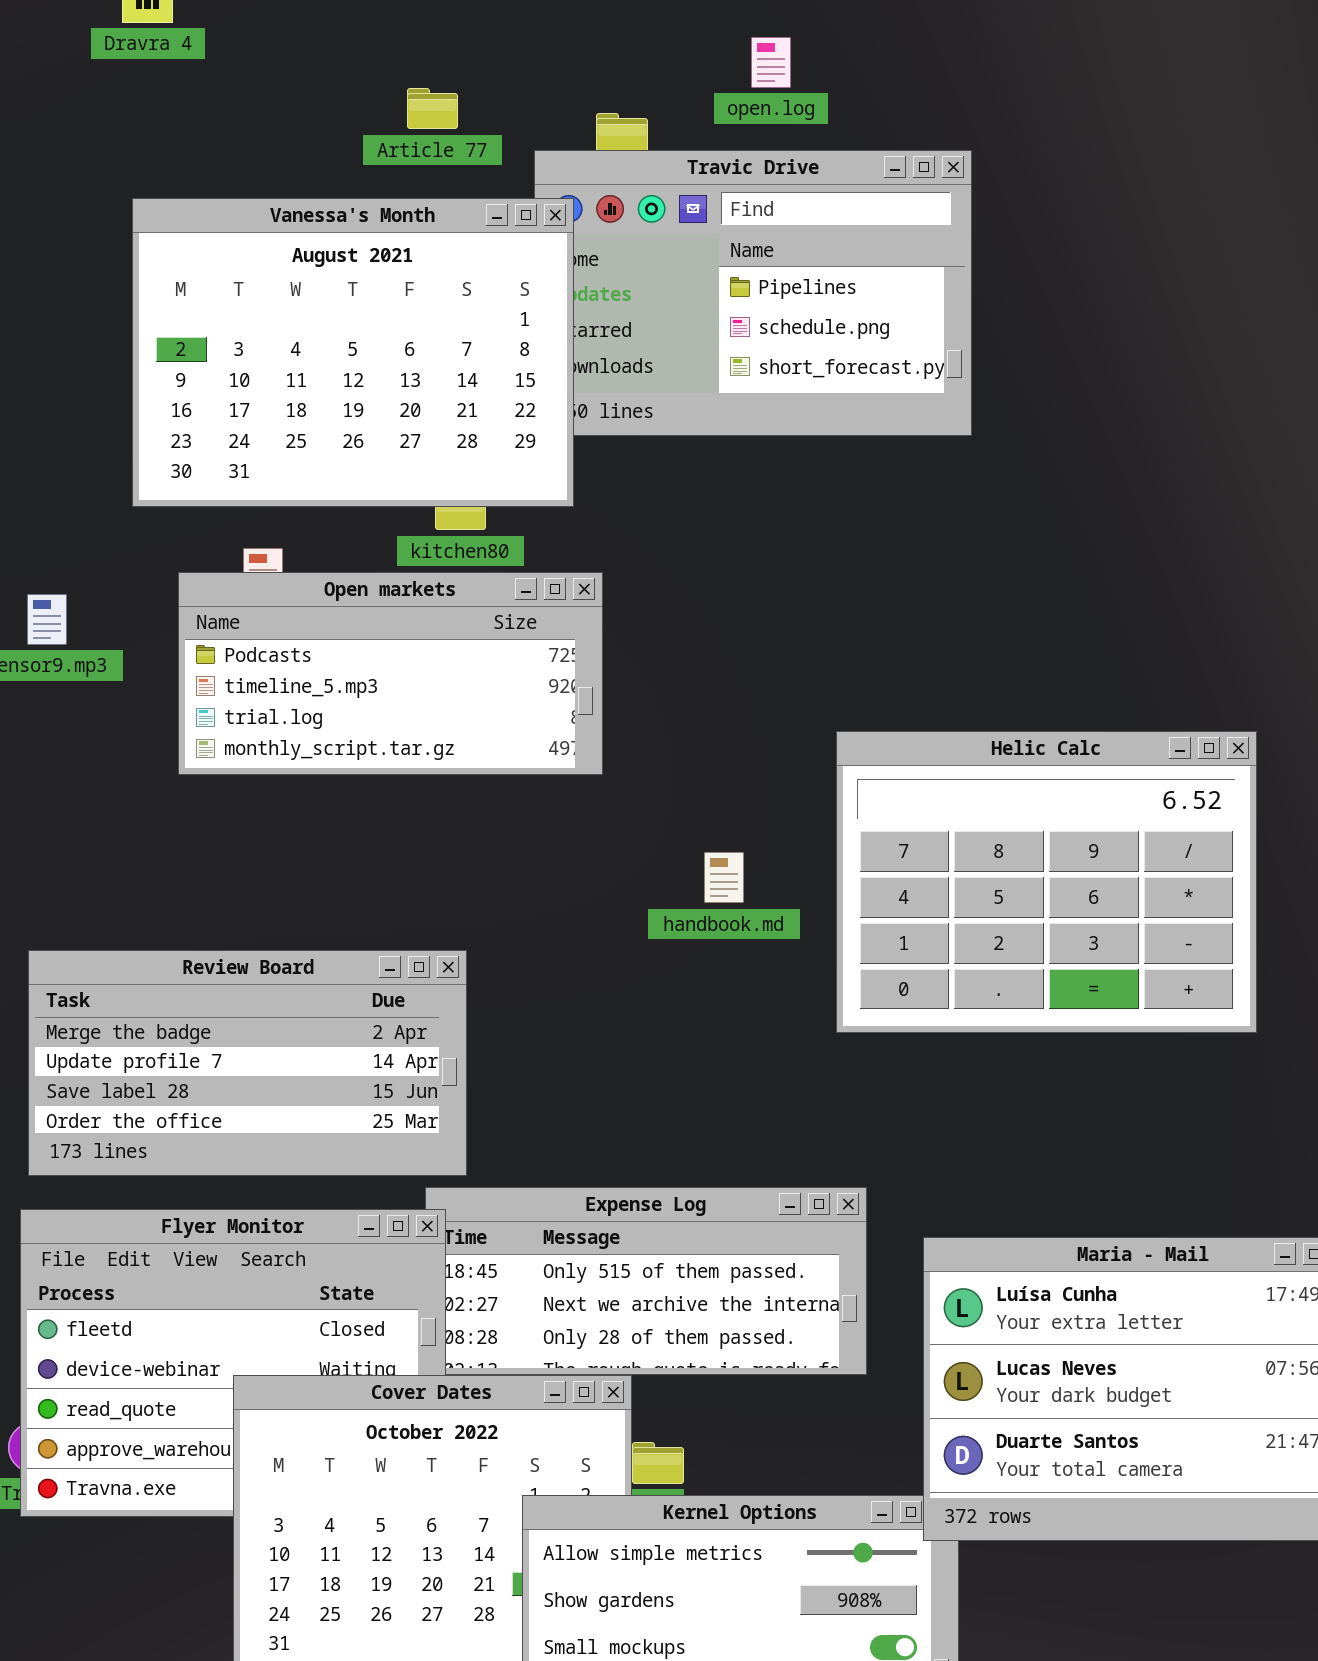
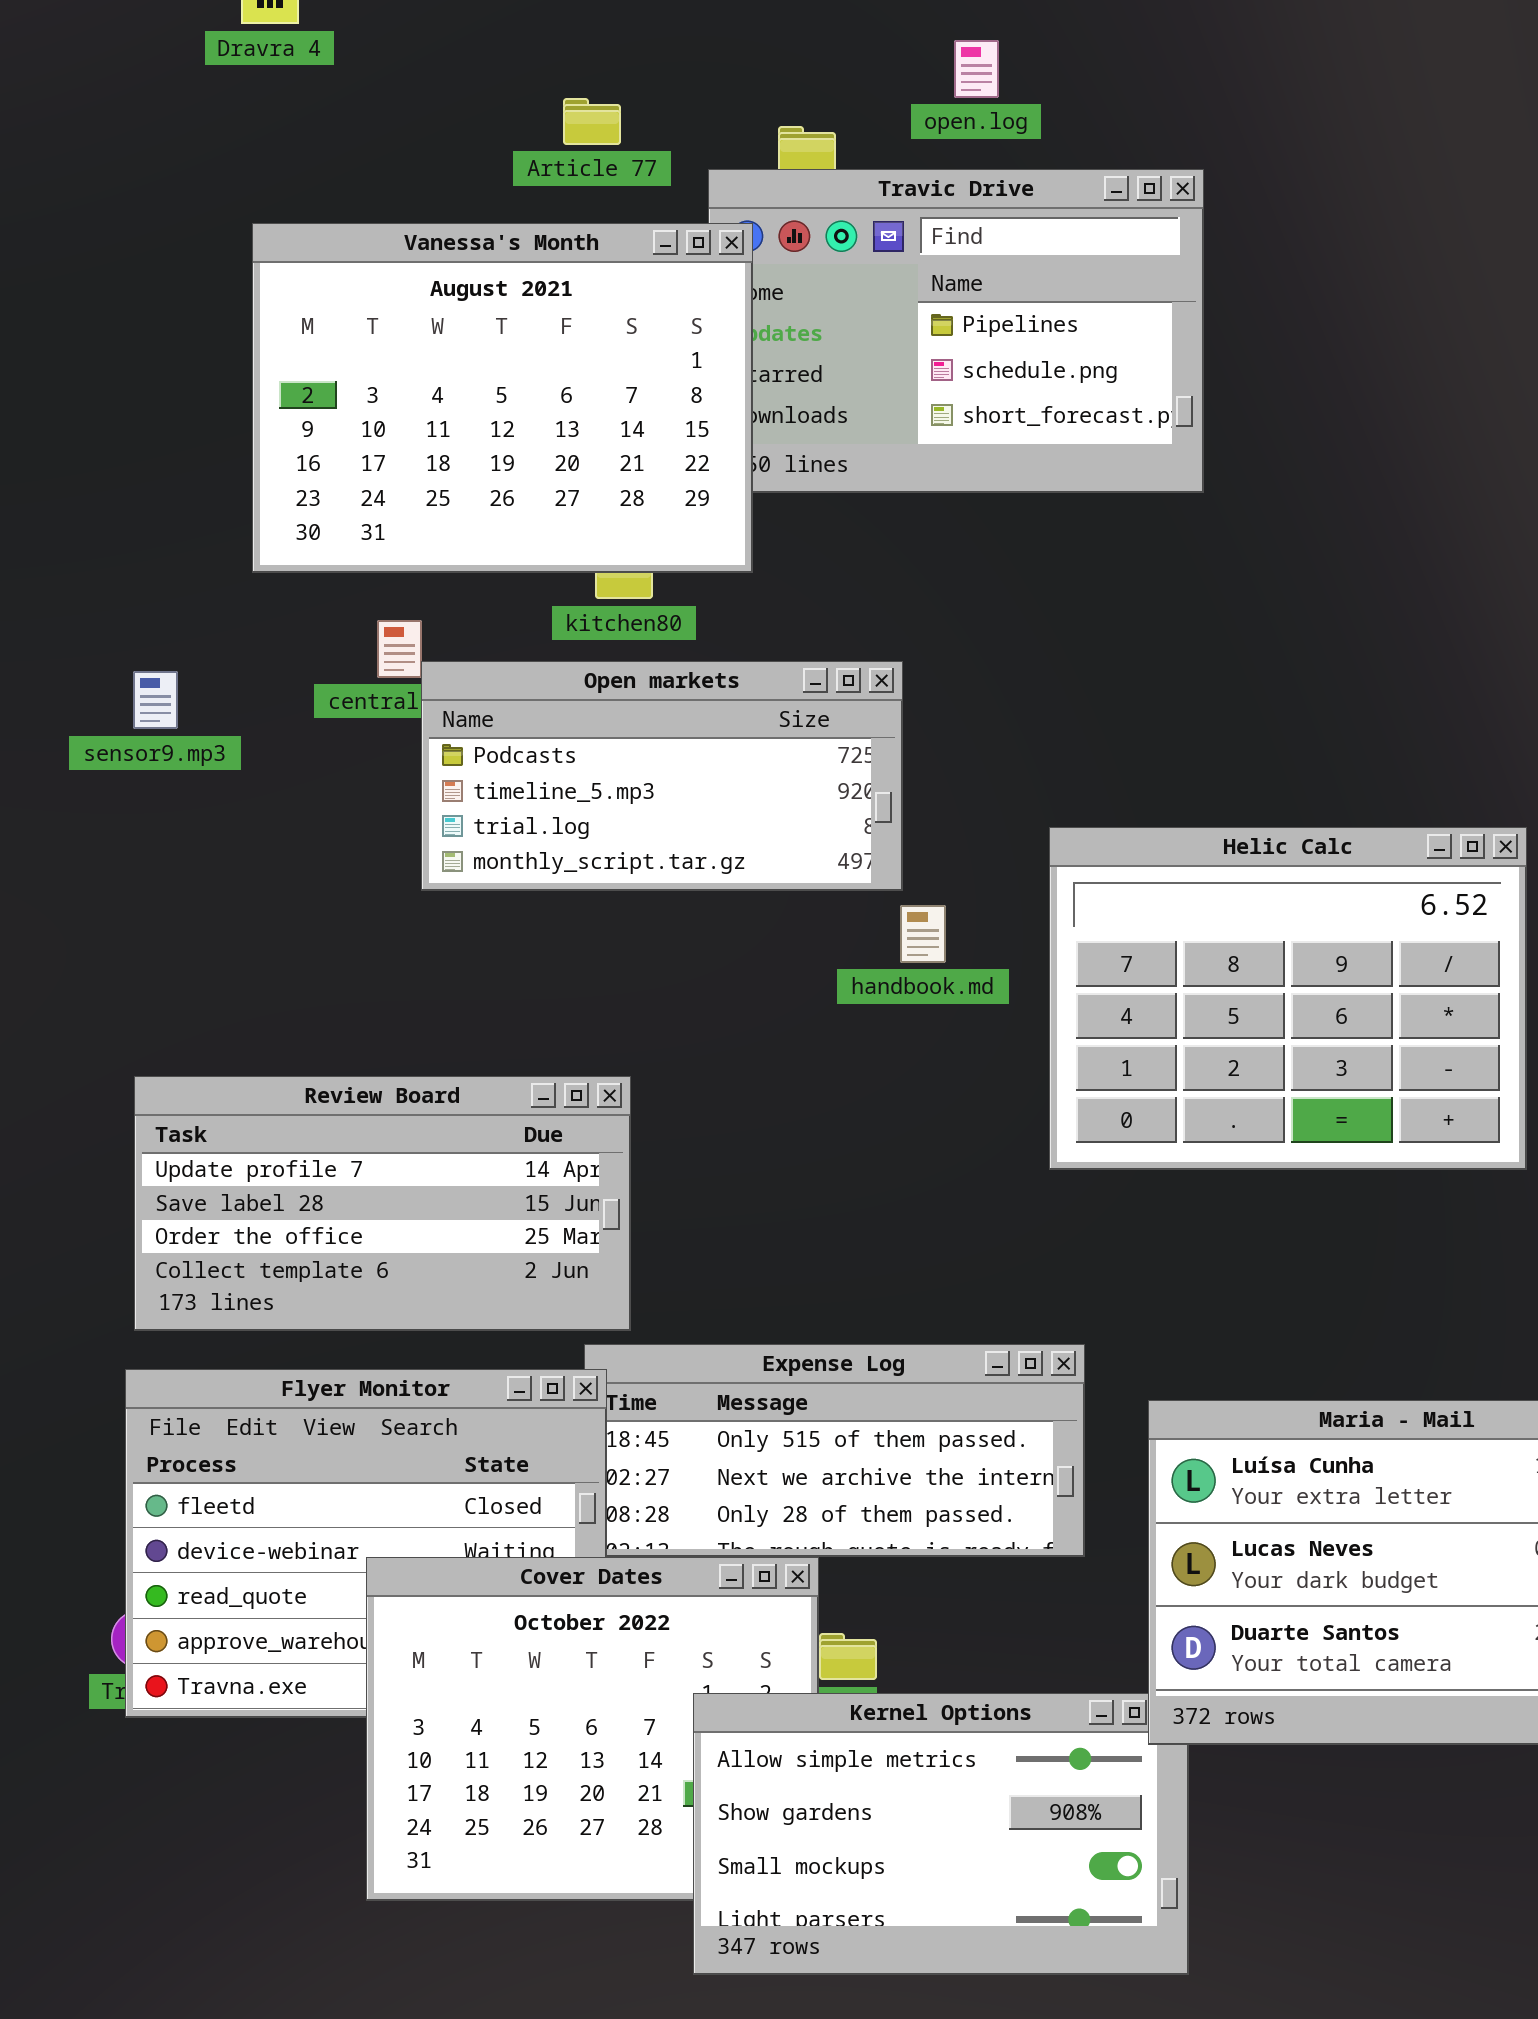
Open markets: [178,572,603,775] -> [421,661,903,891], moved
handbook.md: [704,852,744,903] -> [900,905,946,963], moved
Review Board: [28,950,467,1176] -> [134,1076,631,1331], scrolled down 1 row

